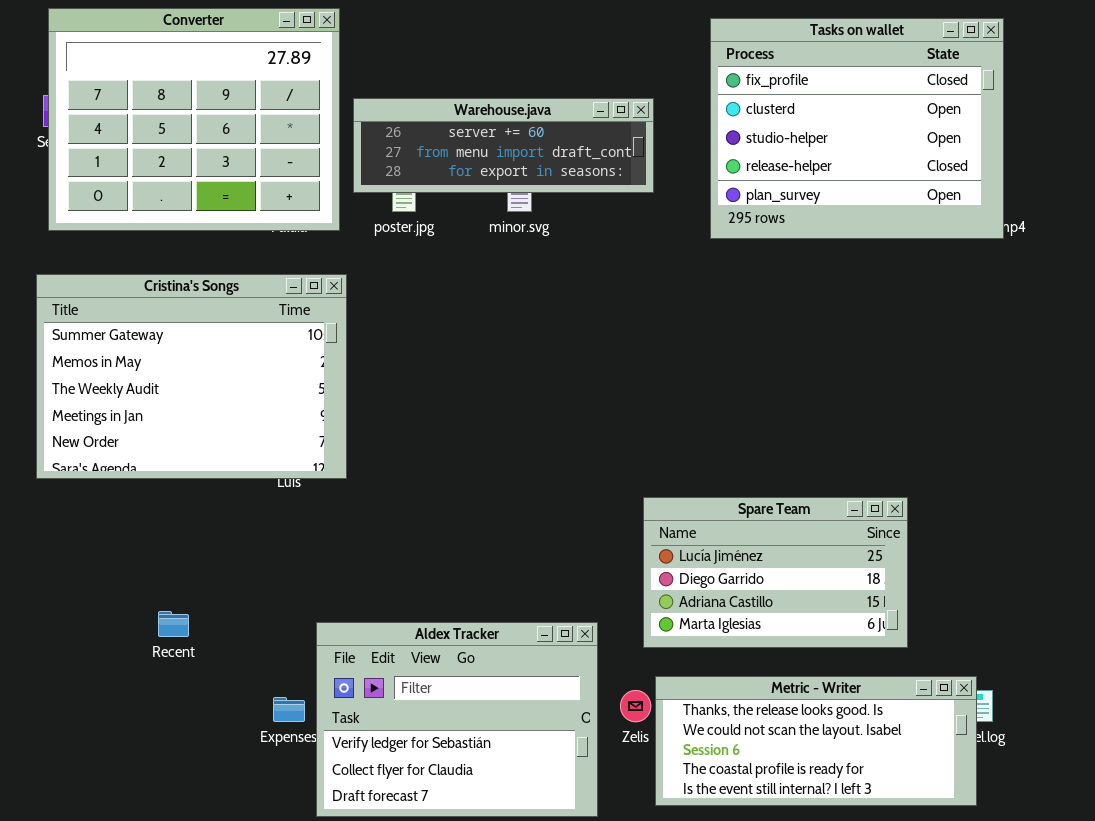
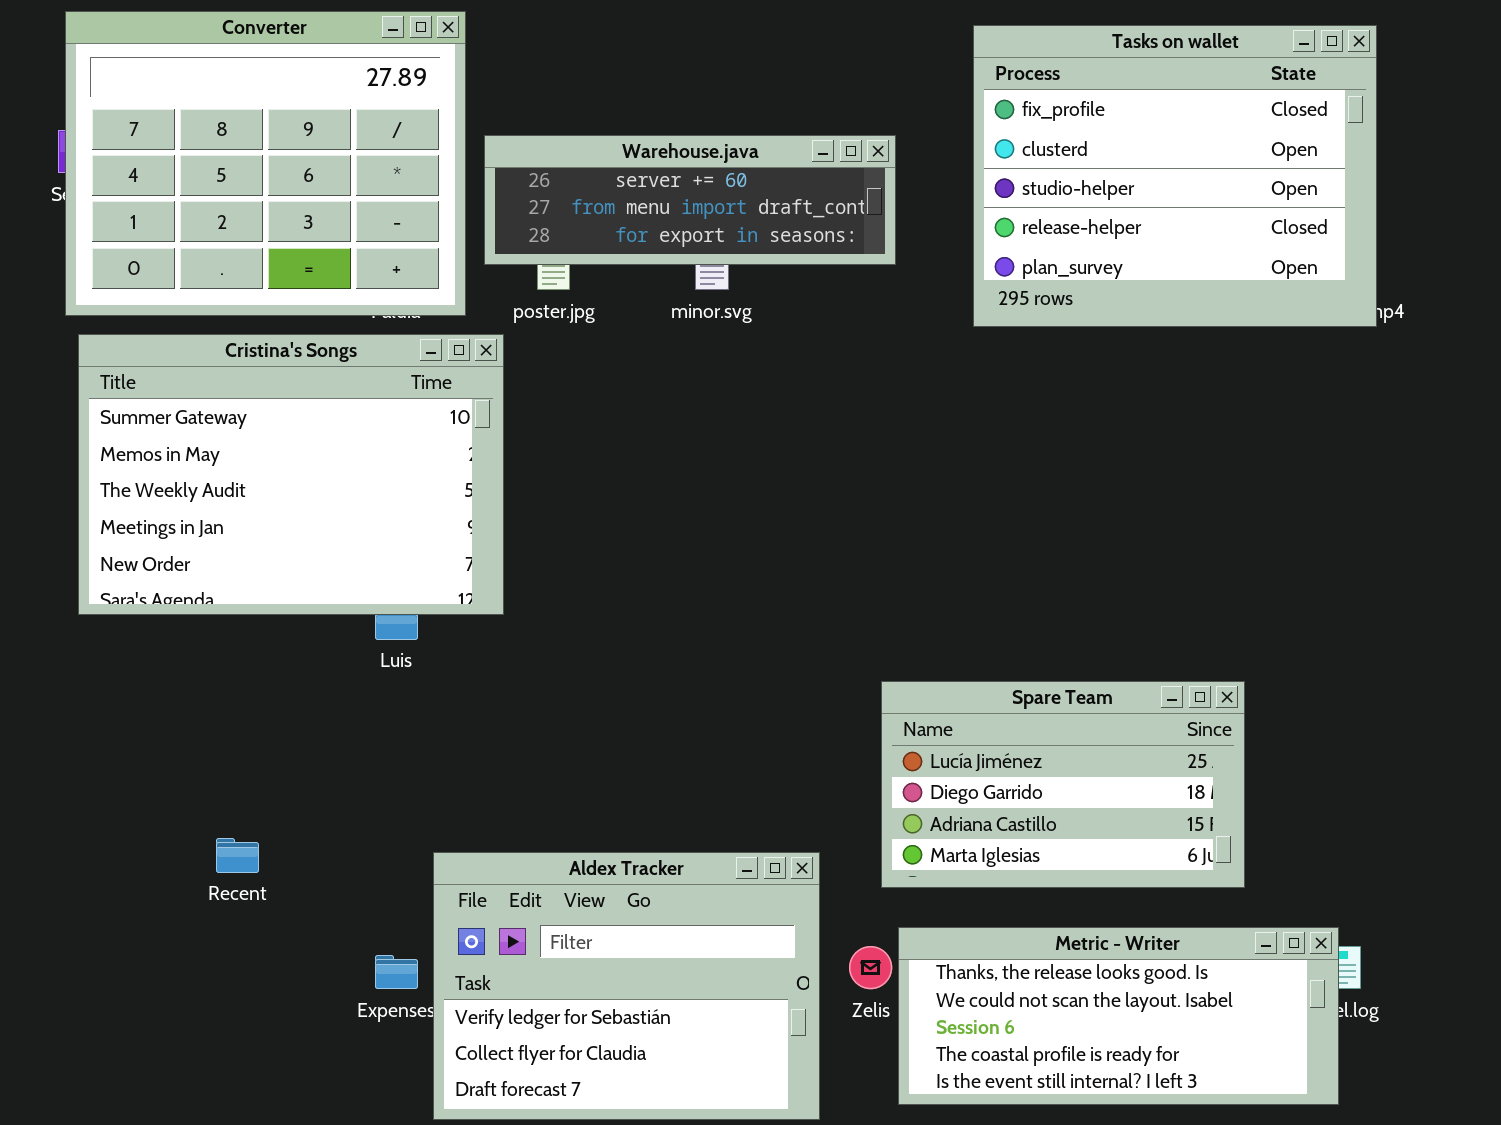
Cristina's Songs: [36,274,347,479] -> [78,334,504,615], moved

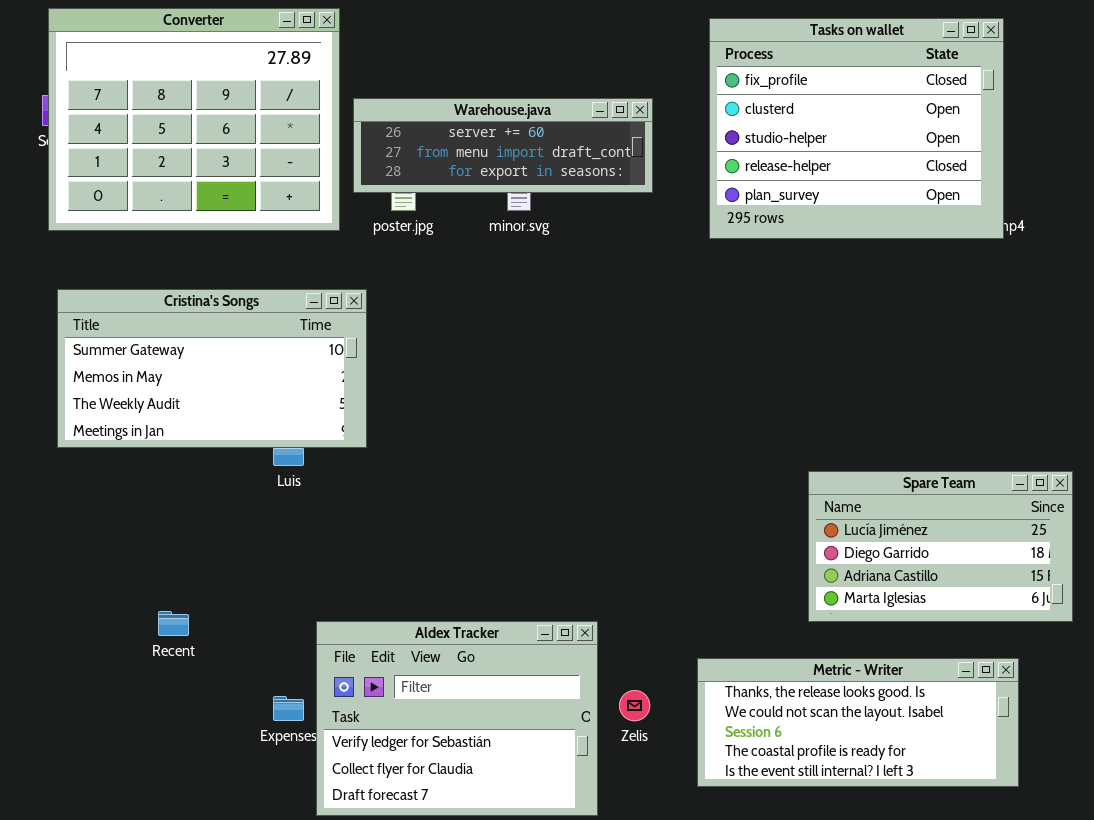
Cristina's Songs: [78,334,504,615] -> [57,289,367,448], resized
Spare Team: [881,681,1245,888] -> [808,471,1073,622], moved
Metric - Writer: [898,927,1339,1105] -> [697,658,1019,787], moved

